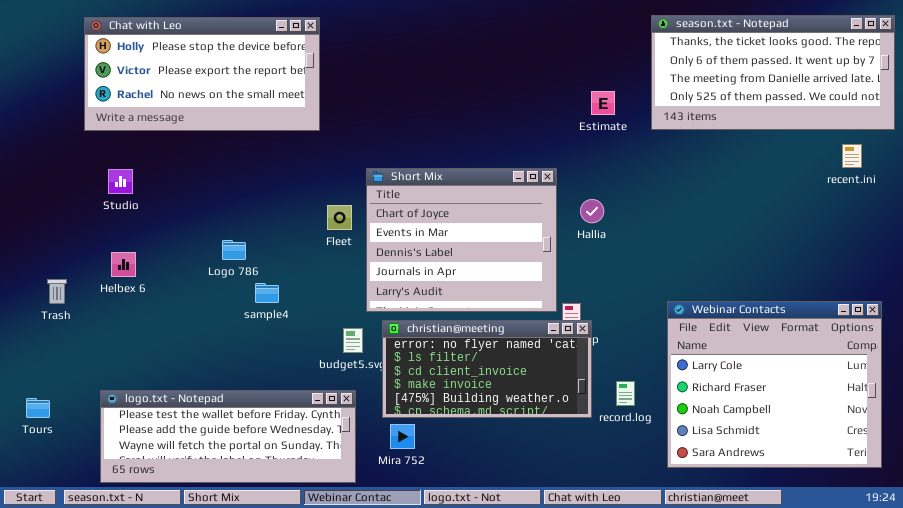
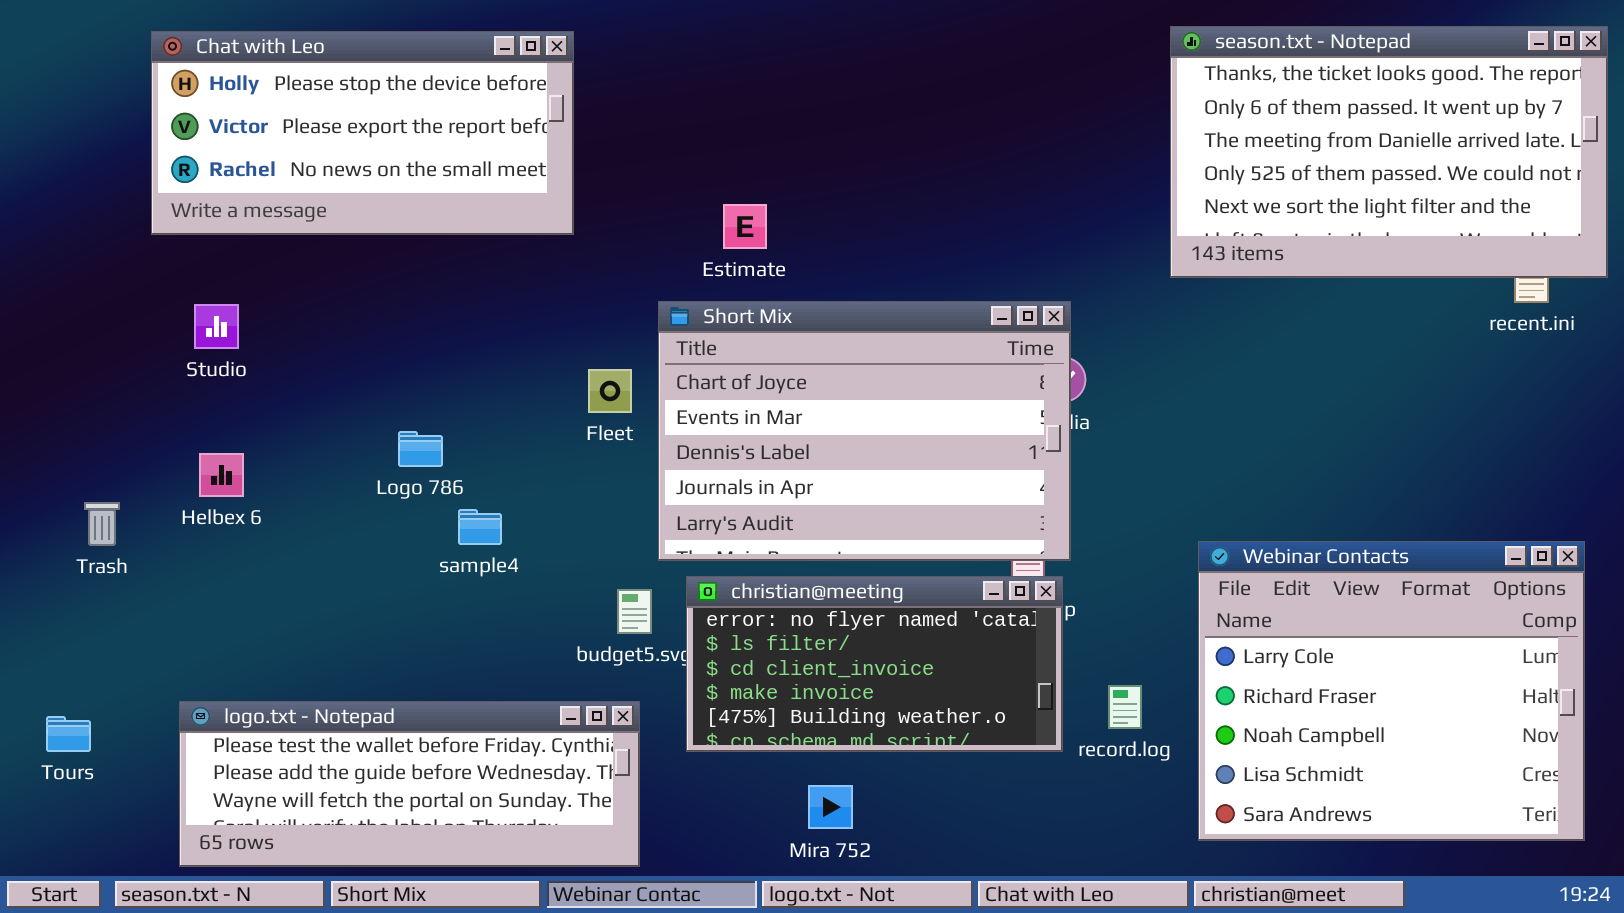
season.txt - Notepad: [651,15,895,130] -> [1170,26,1608,278], resized
Estimate: [591,91,615,115] -> [723,204,767,249], moved
Short Mix: [366,168,557,312] -> [658,301,1071,561], resized
Mira 752: [390,424,415,449] -> [808,785,853,829], moved

